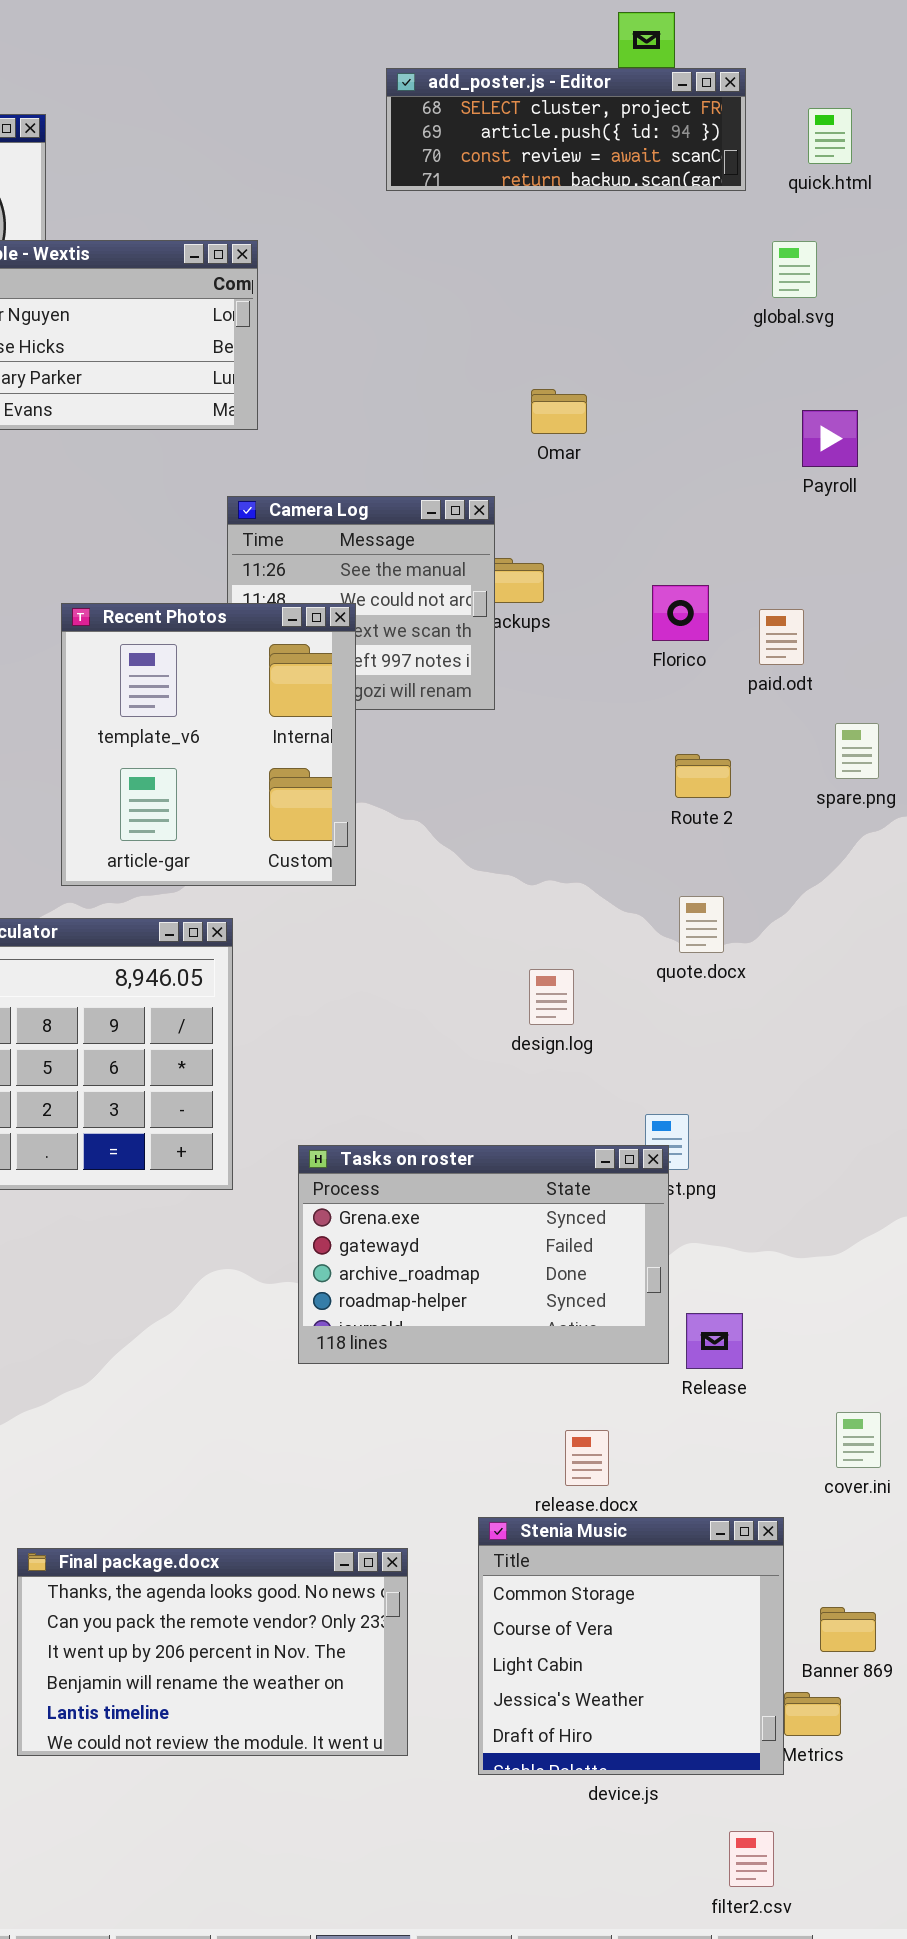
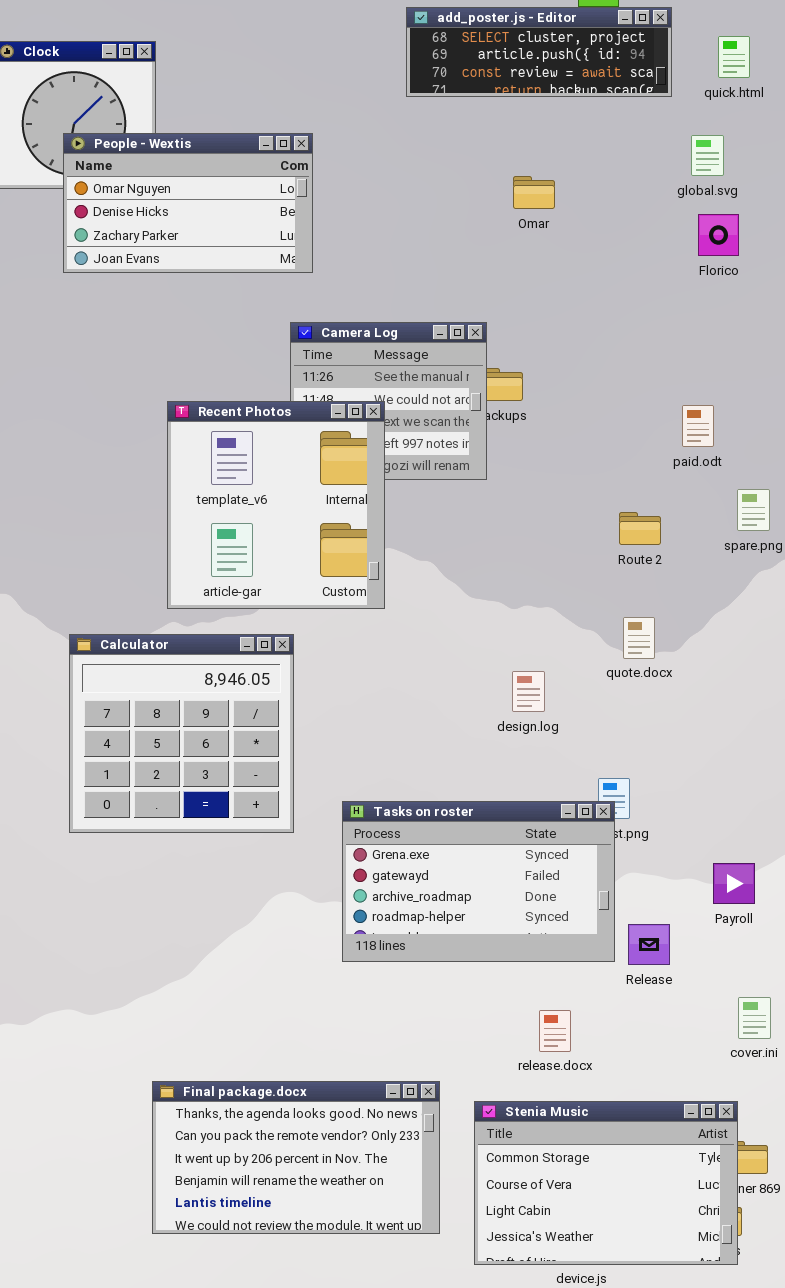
Omar: [531,389,587,434] -> [513,176,555,209], moved
Payroll: [802,410,858,467] -> [713,863,755,904], moved
Florico: [652,585,709,641] -> [698,214,739,256], moved
Stenia Music: [478,1517,784,1775] -> [474,1101,738,1265], resized
Final package.docx: [17,1548,408,1756] -> [152,1081,440,1234], moved

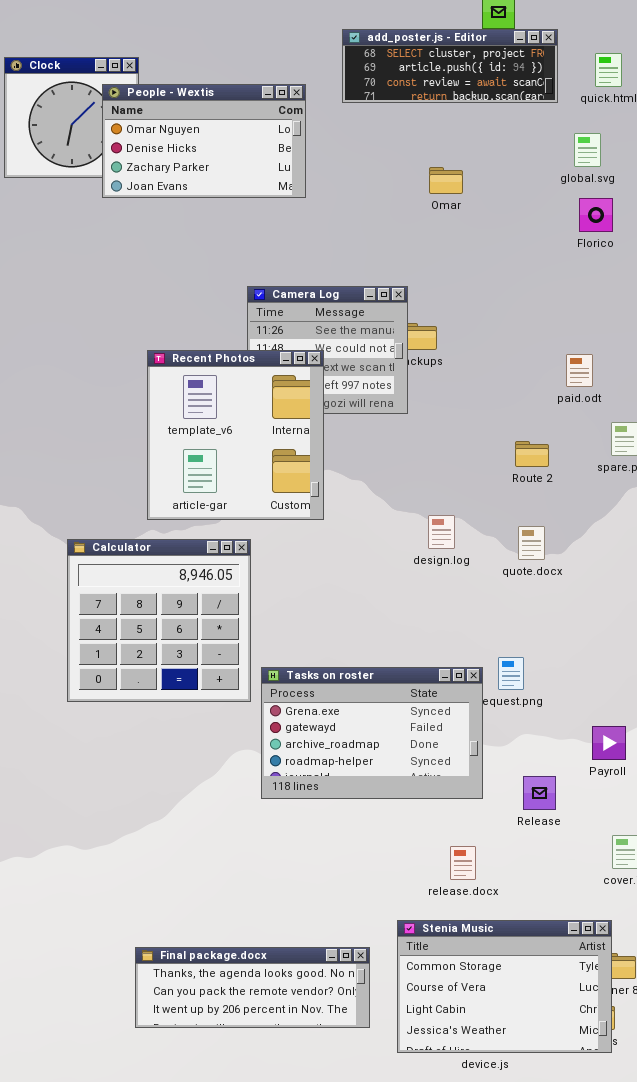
People - Wextis: [63,133,313,273] -> [102,84,306,198], moved
design.log: [512,671,545,712] -> [428,515,455,549], moved
Tasks on roster: [342,801,615,962] -> [261,667,483,799], moved
Final package.docx: [152,1081,440,1234] -> [135,947,370,1028], resized

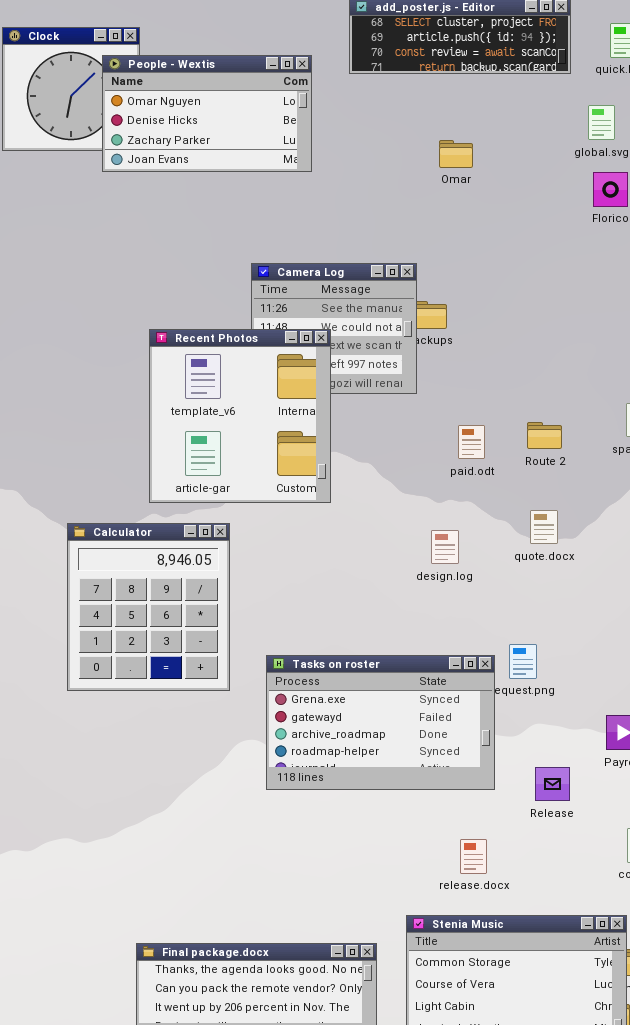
paid.odt: [566,354,593,387] -> [458,425,485,459], moved
design.log: [428,515,455,549] -> [431,530,459,564], moved
Calculator: [67,539,251,702] -> [67,523,230,691], resized

